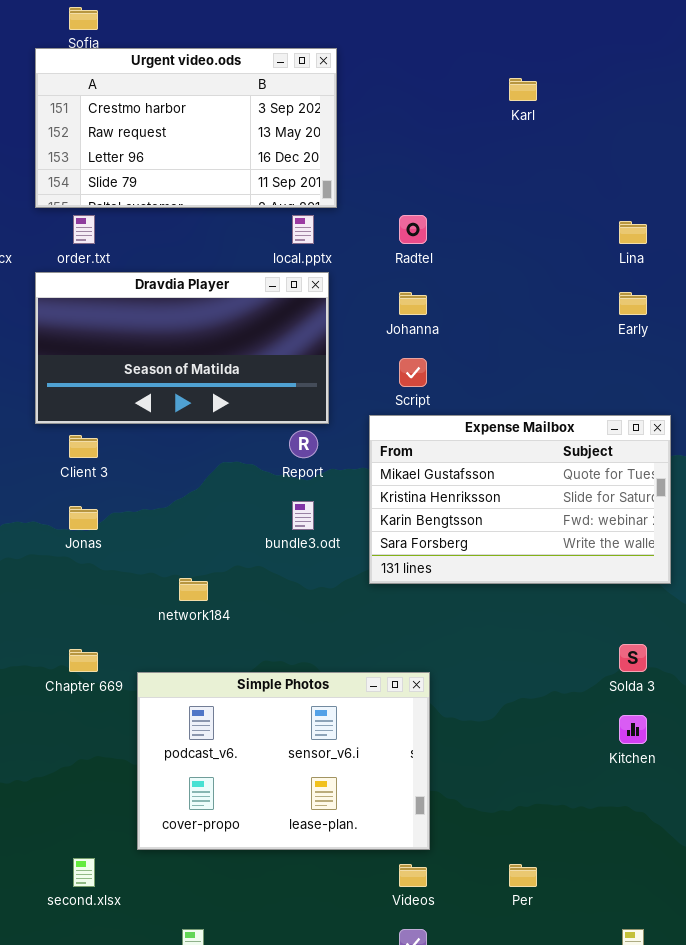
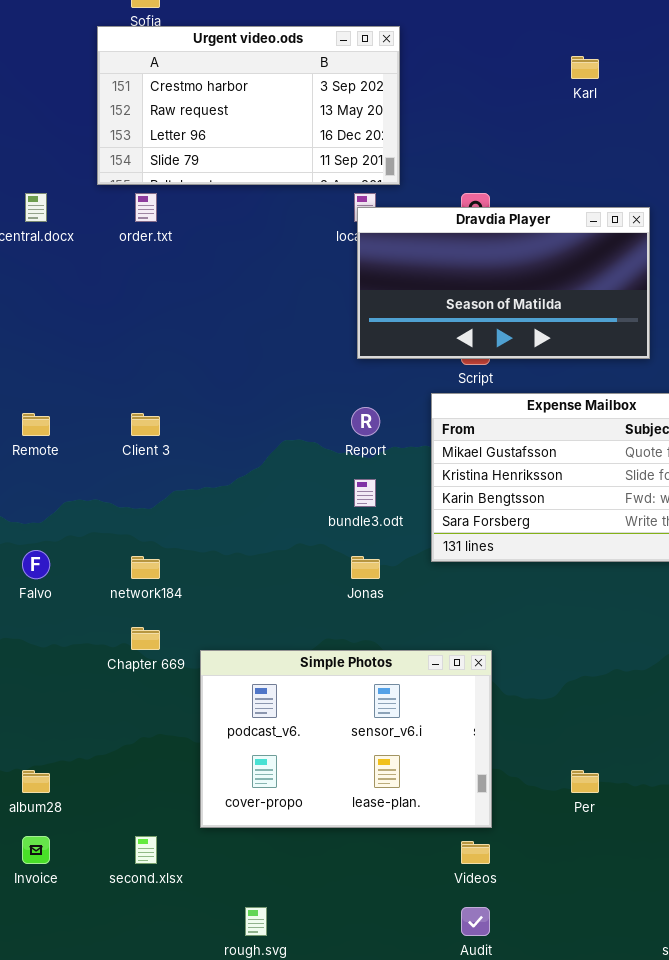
Dravdia Player: [35,272,329,424] -> [357,207,650,359], moved
Jonas: [69,506,98,530] -> [351,556,380,579], moved
network184: [179,578,208,601] -> [131,556,160,579], moved
Per: [509,864,537,887] -> [571,770,599,793], moved

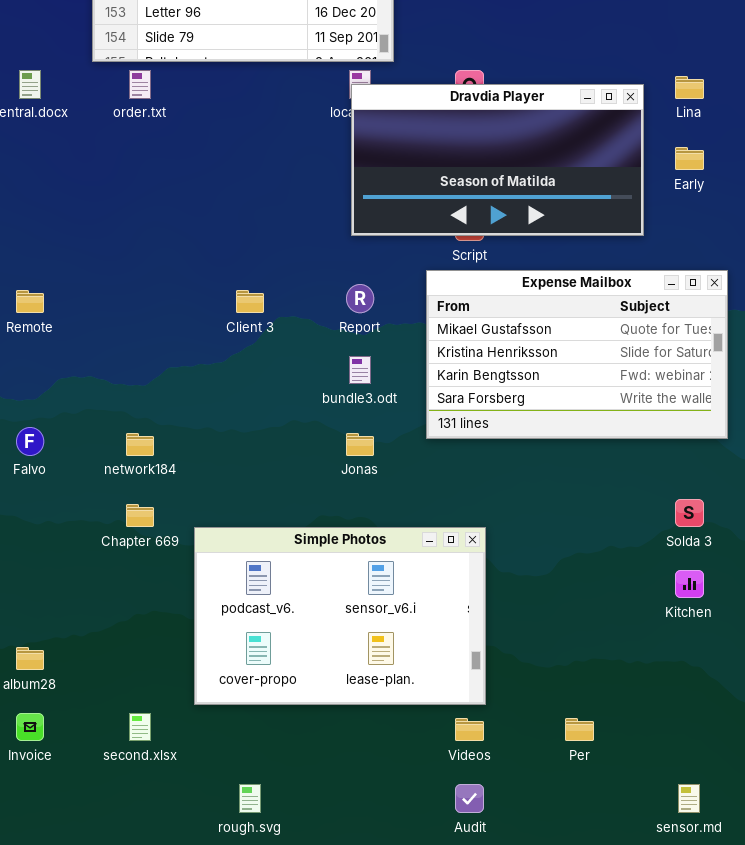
Client 3: [131,413,160,436] -> [236,290,264,313], moved
Per: [571,770,599,793] -> [565,718,594,741], moved

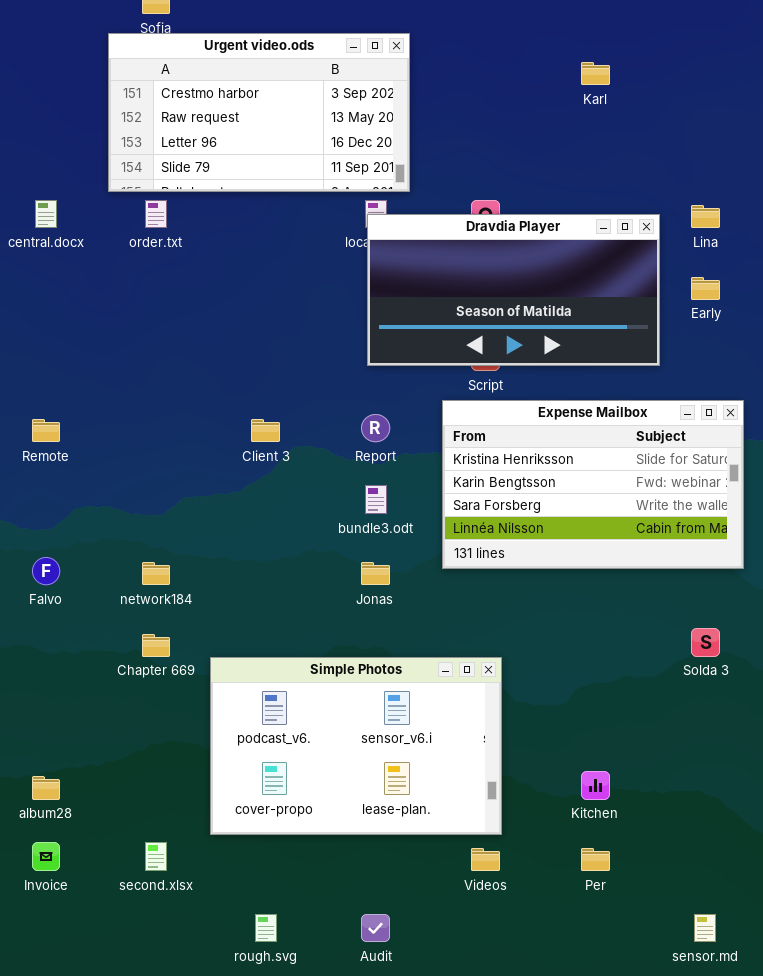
Expense Mailbox: [426,270,728,439] -> [442,400,744,569], scrolled down 1 row
Kitchen: [675,570,704,598] -> [581,771,610,800], moved
Audit: [455,784,484,813] -> [361,914,390,942], moved

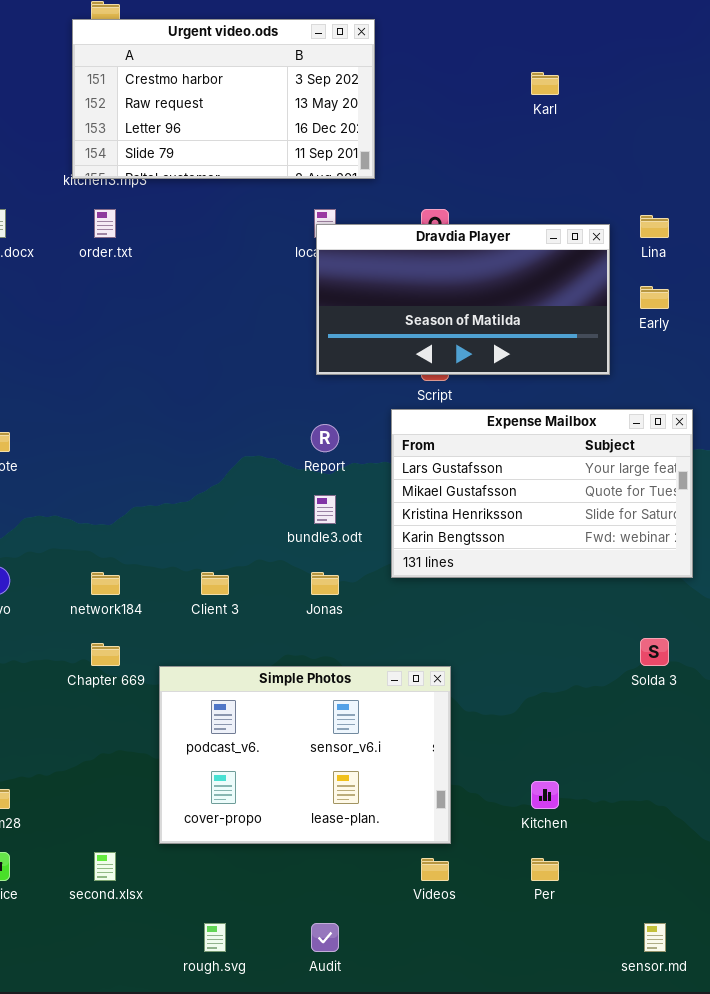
Urgent video.ods: [108,33,410,192] -> [72,19,375,179], moved
Expense Mailbox: [442,400,744,569] -> [391,409,693,578], scrolled up 2 rows
Client 3: [251,419,280,442] -> [201,572,229,595], moved

